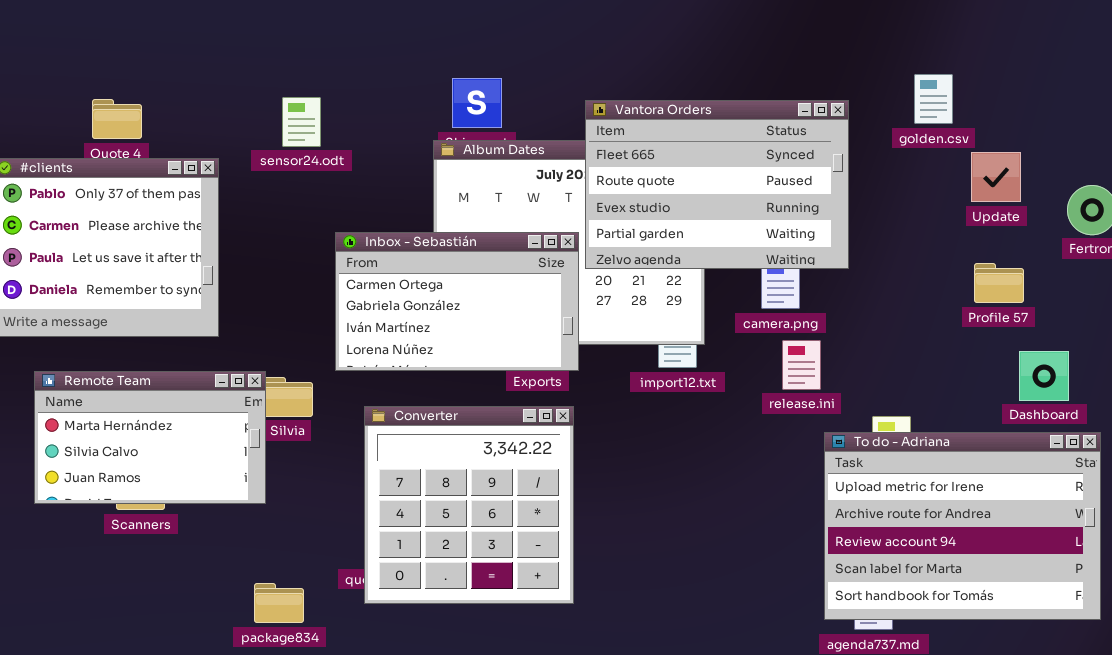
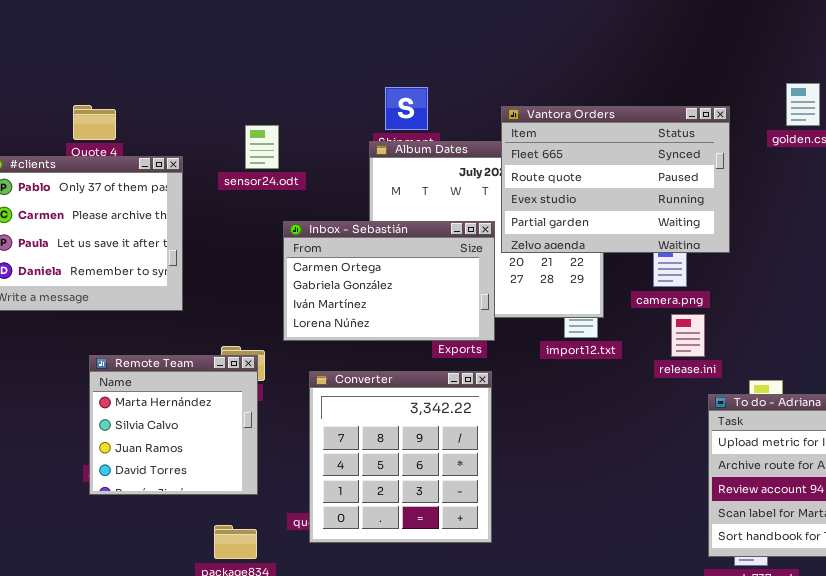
sensor24.odt: [282,97,321,147] -> [245,125,279,169], moved
Remote Team: [34,371,266,504] -> [89,355,258,495], moved, resized

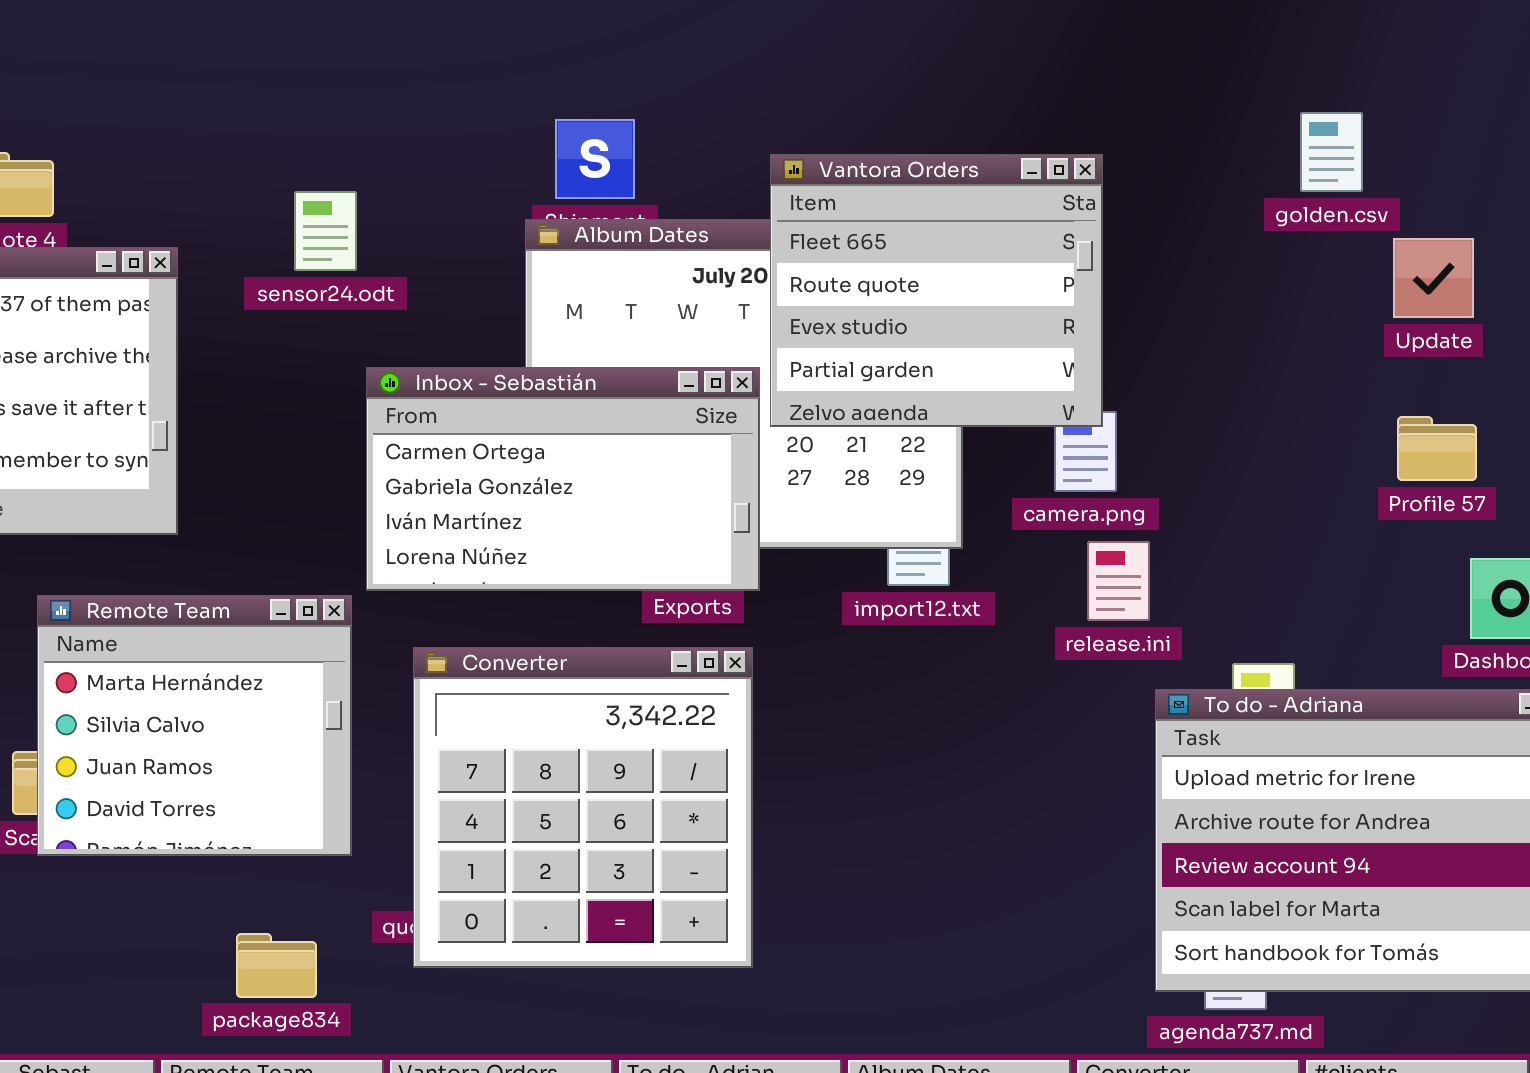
Vantora Orders: [501,106,730,253] -> [770,154,1103,427], resized
Remote Team: [89,355,258,495] -> [37,595,352,856], moved

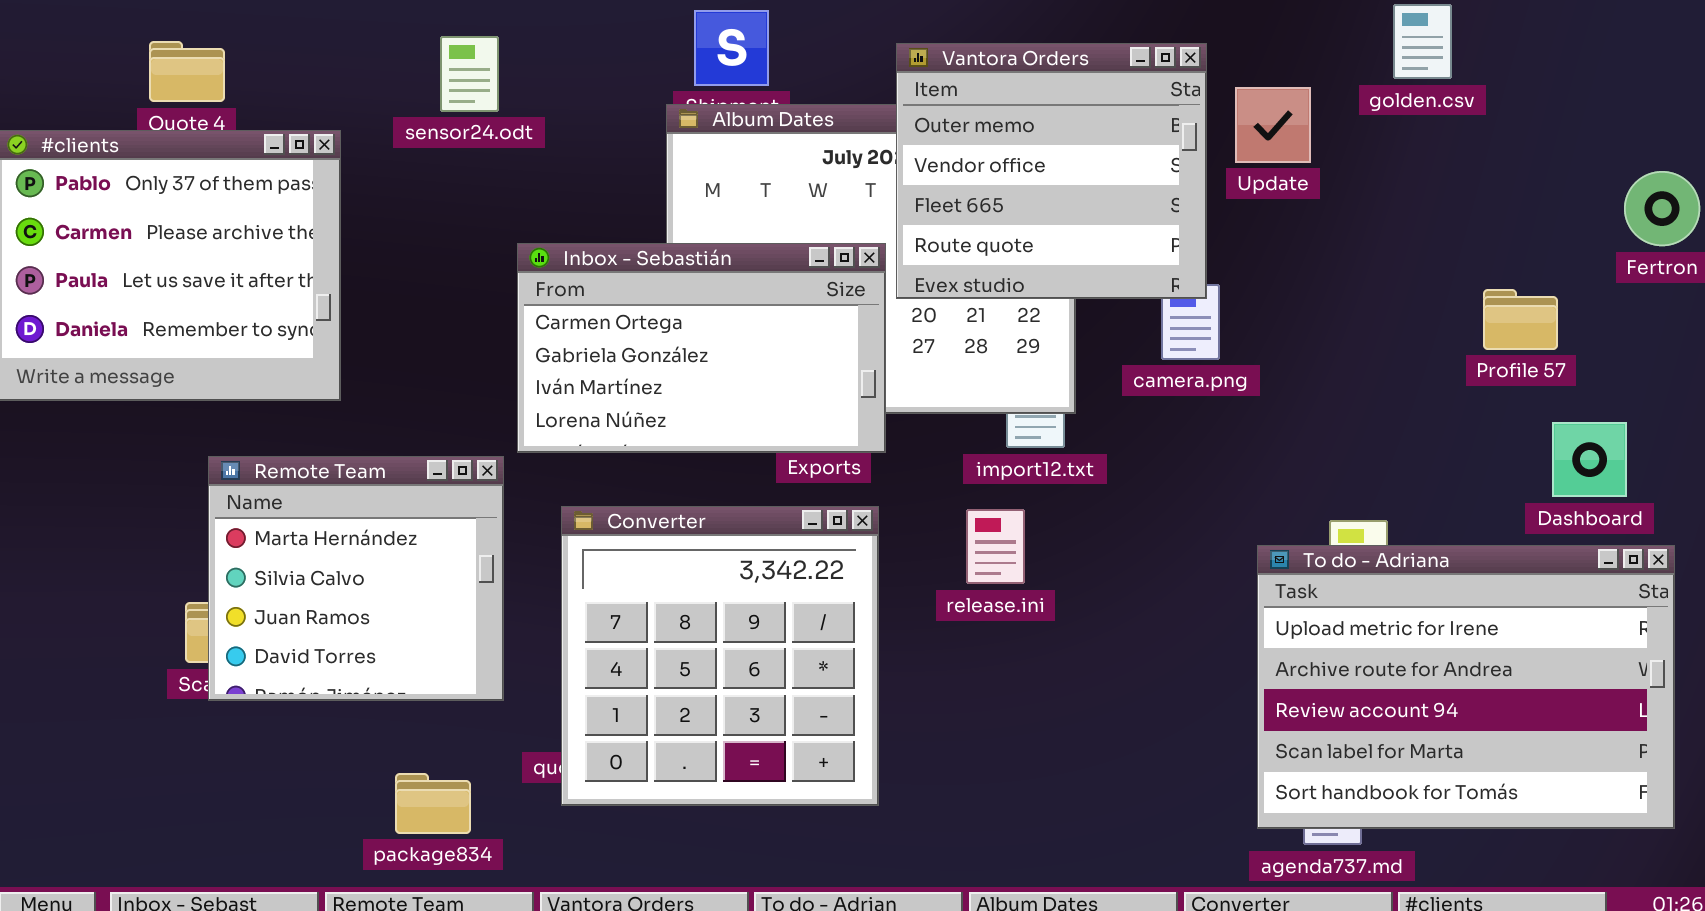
Vantora Orders: [770,154,1103,427] -> [896,43,1207,299], scrolled up 2 rows
sensor24.odt: [294,191,357,271] -> [440,36,499,112], moved
Update: [1393,238,1474,318] -> [1235,87,1311,163], moved
release.ini: [1087,541,1150,621] -> [966,509,1025,584], moved

